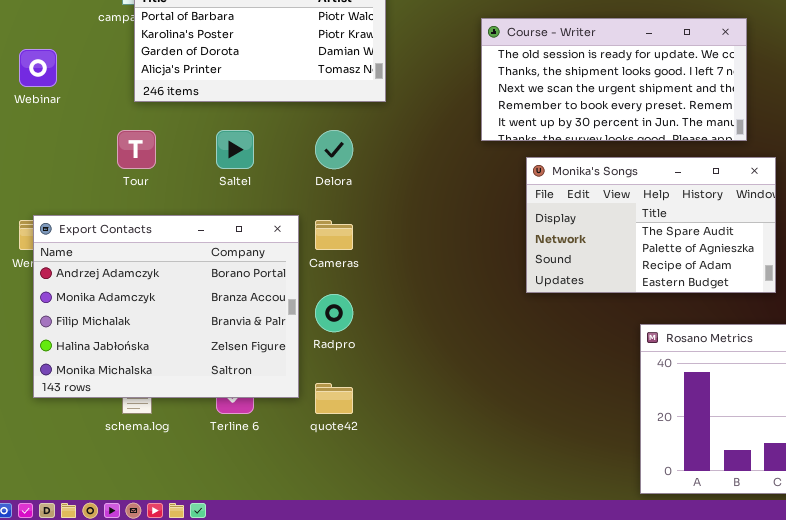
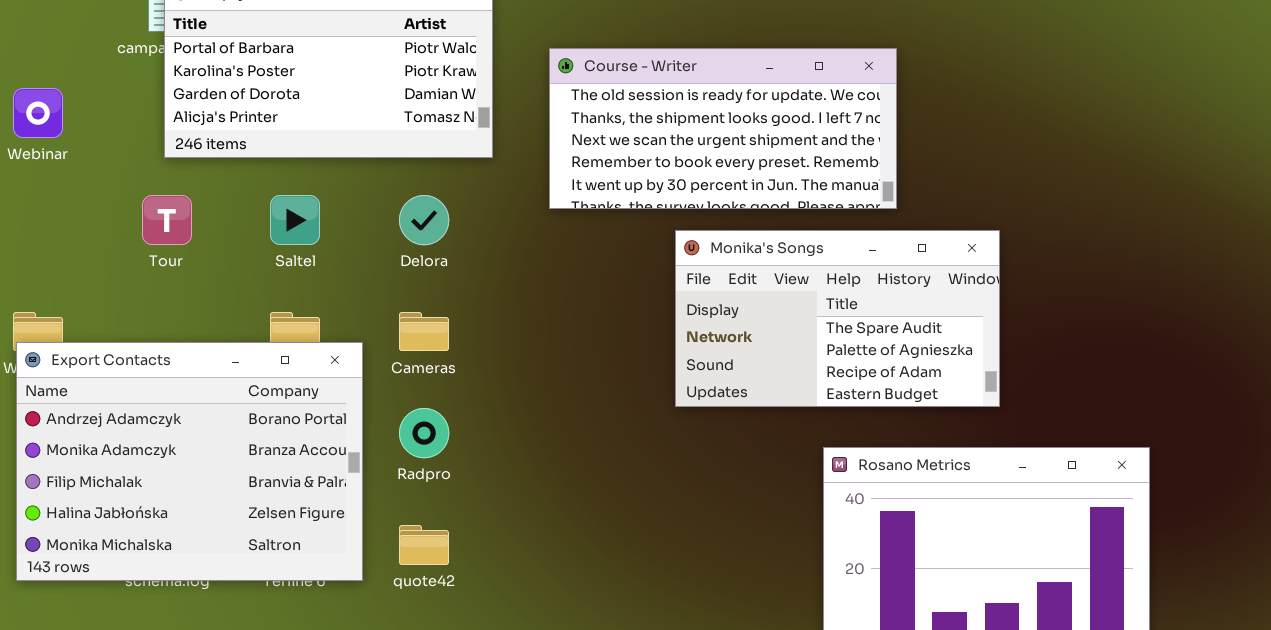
Course - Writer: [481,18,747,141] -> [549,48,897,209], moved
Export Contacts: [33,215,299,398] -> [16,342,363,581], moved

